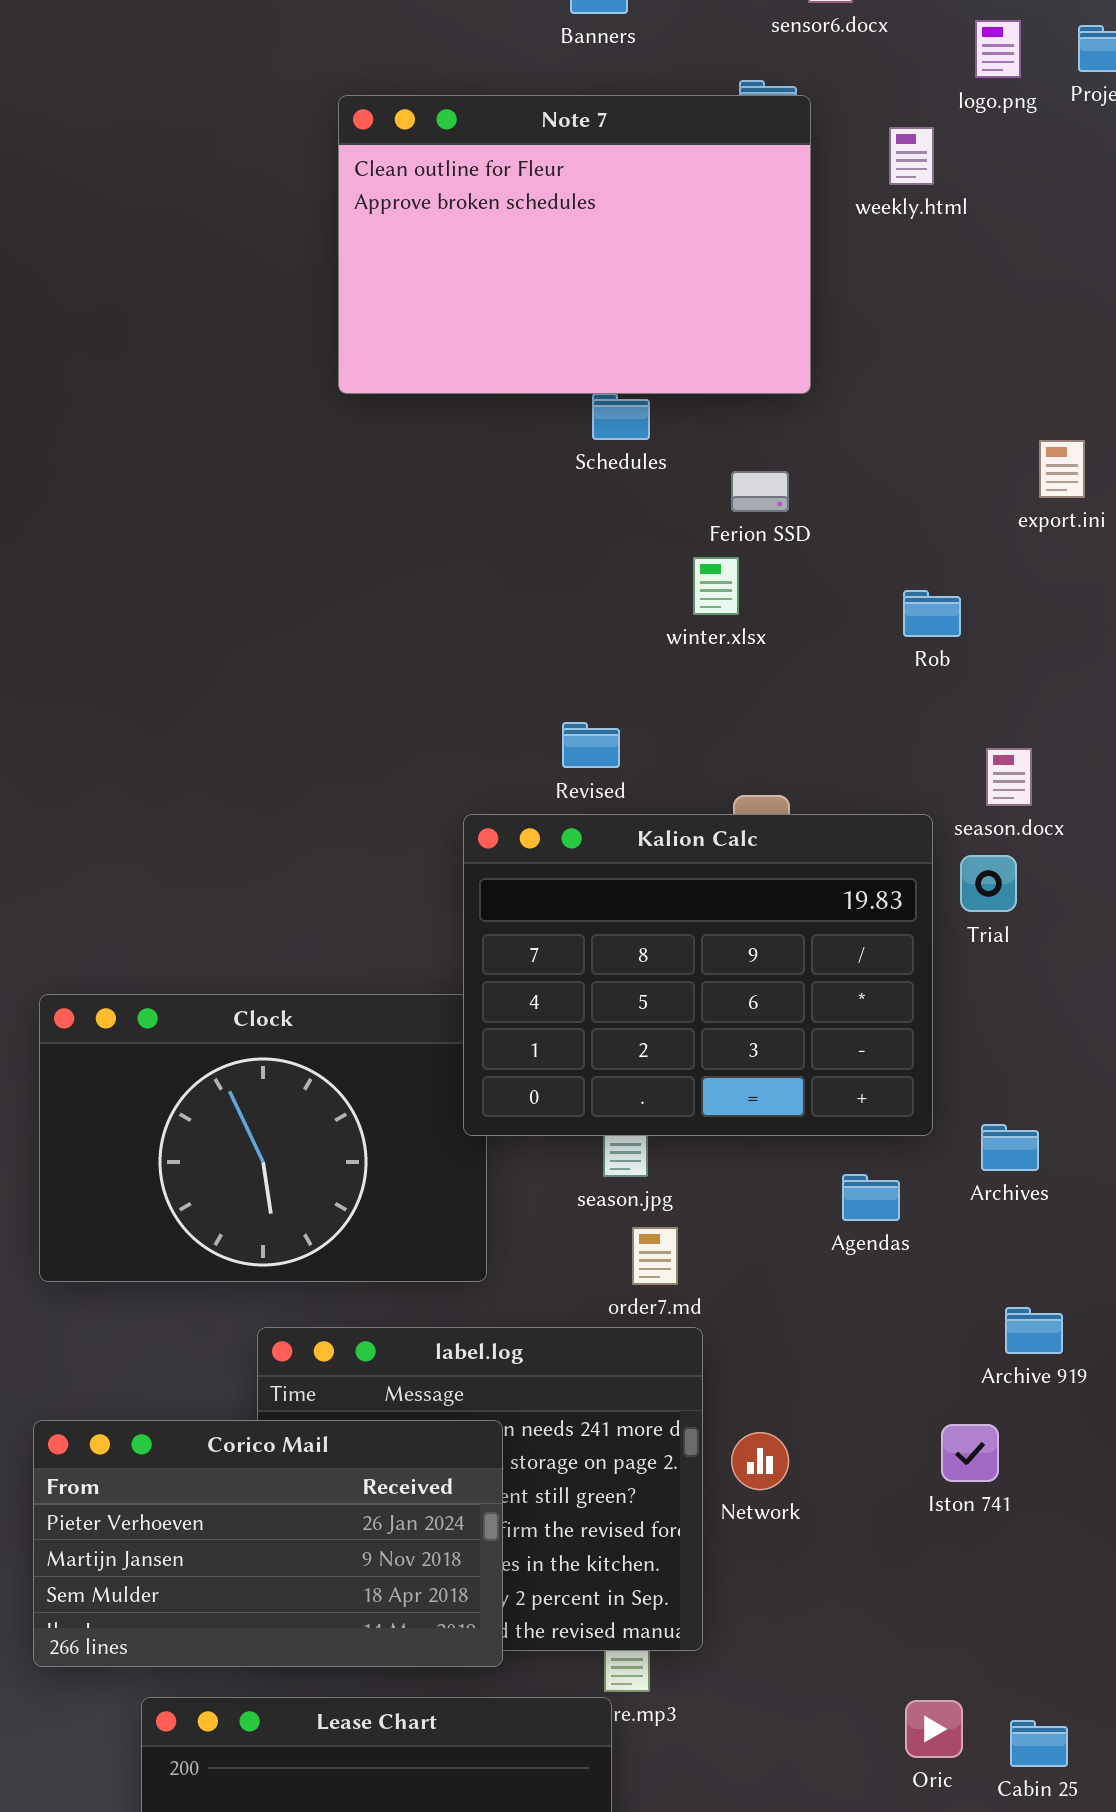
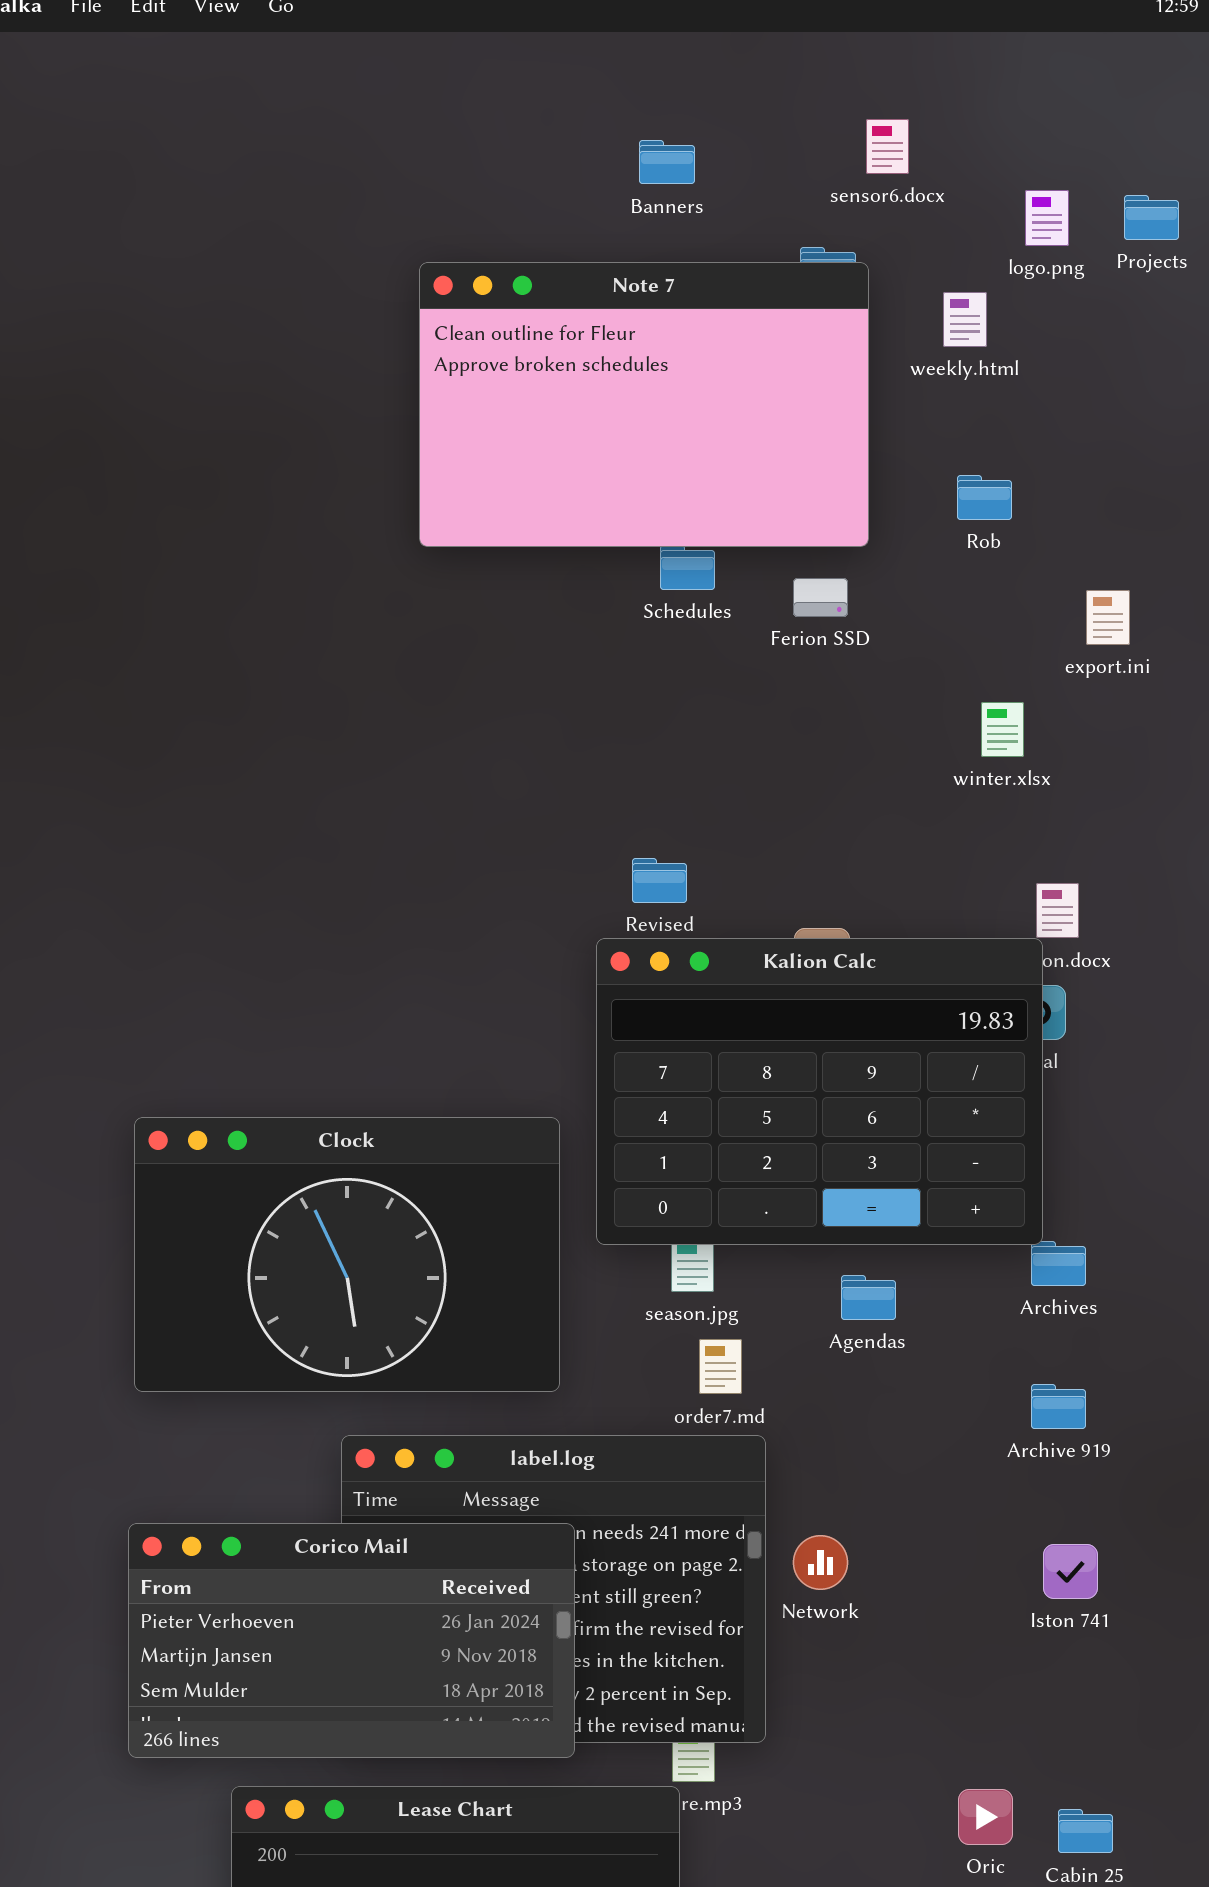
Ferion SSD: [731,471,789,512] -> [793,578,848,617], moved
winter.xlsx: [693,557,739,615] -> [981,702,1024,757], moved
Rob: [903,590,961,637] -> [957,475,1012,520], moved
Kalion Calc: [463,814,933,1136] -> [596,938,1043,1245], moved
Agendas: [842,1174,900,1221] -> [841,1275,896,1320], moved
Archive 919: [1005,1307,1063,1354] -> [1031,1384,1086,1429], moved
Iston 741: [941,1424,999,1482] -> [1043,1544,1098,1599], moved

